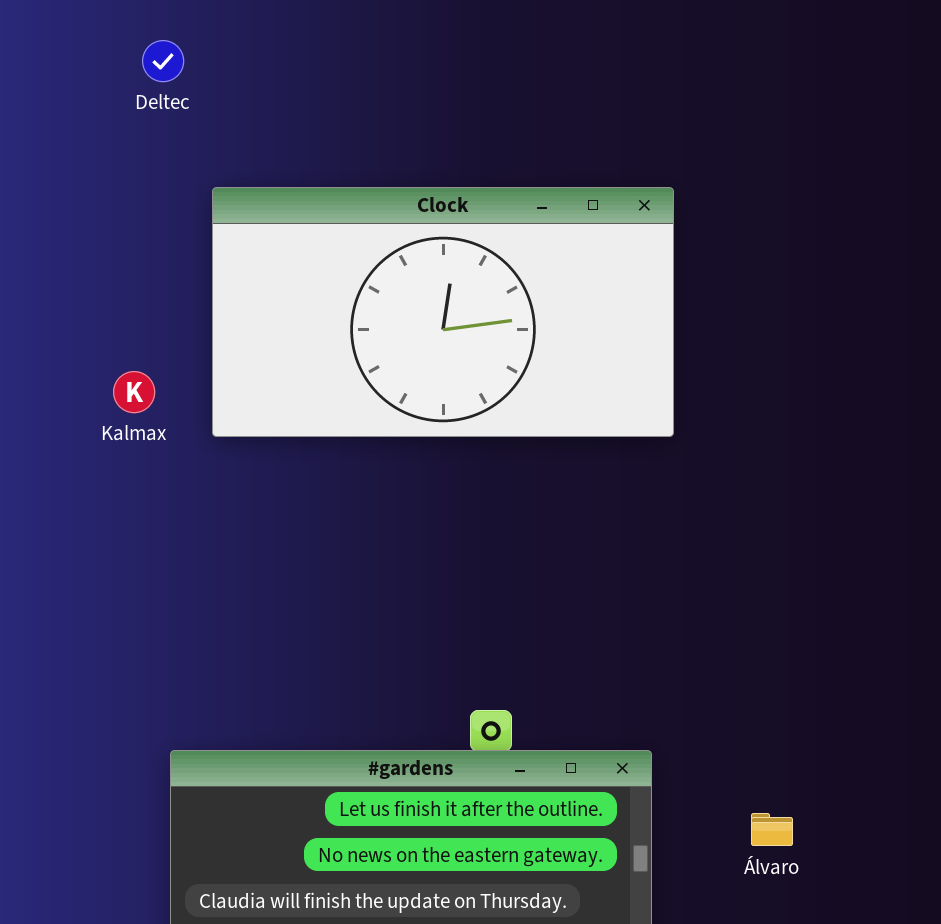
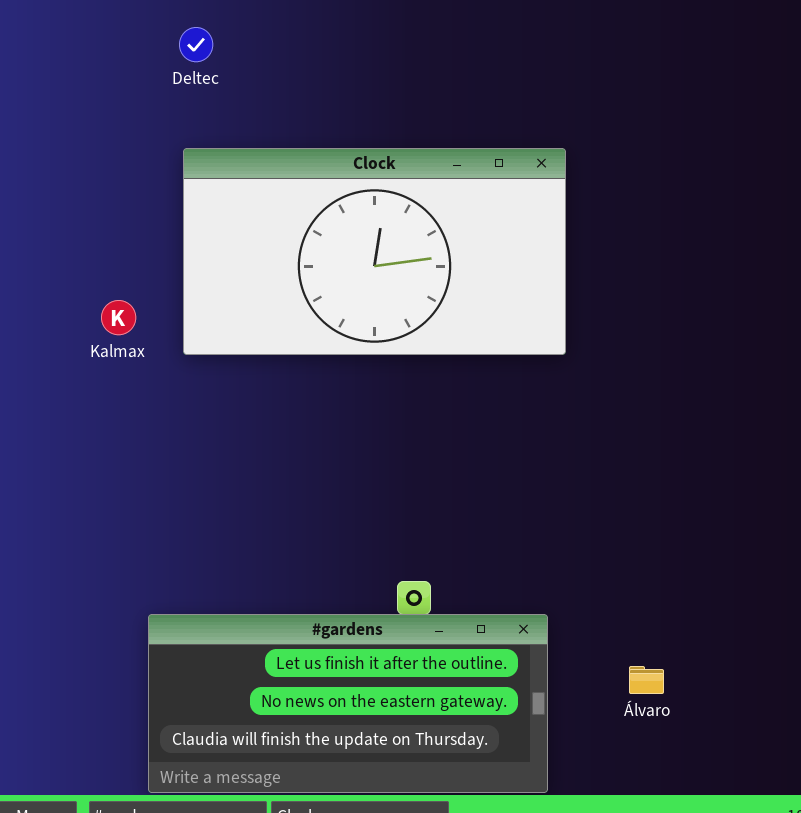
Deltec: [142,40,184,82] -> [179,27,213,62], moved

